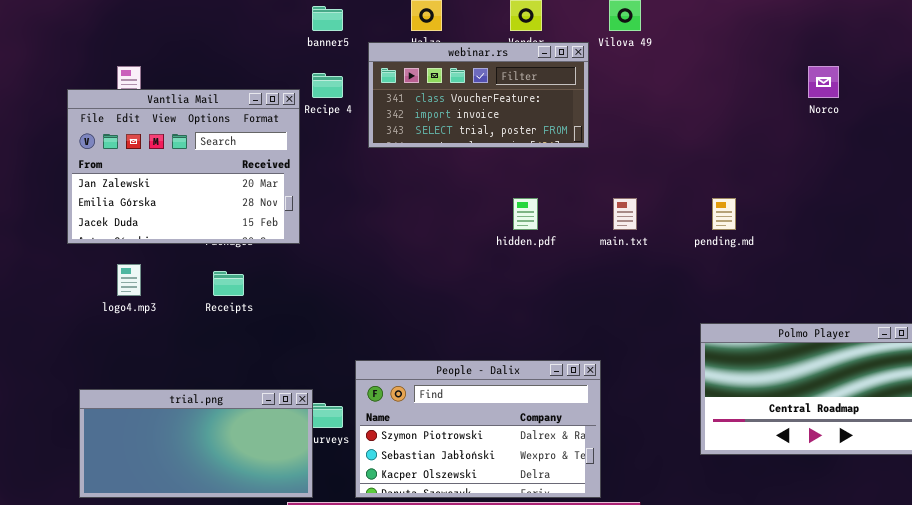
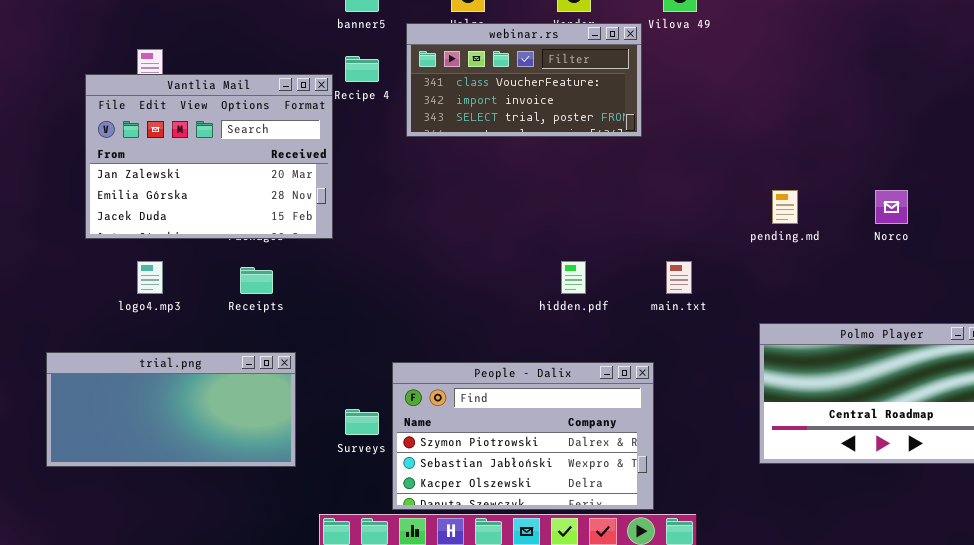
Norco: [808,66,839,98] -> [875,190,908,224], moved
hidden.pdf: [513,198,538,230] -> [561,261,586,294], moved
main.txt: [613,198,637,230] -> [666,261,692,294], moved
trial.png: [79,389,313,498] -> [46,352,296,467], moved

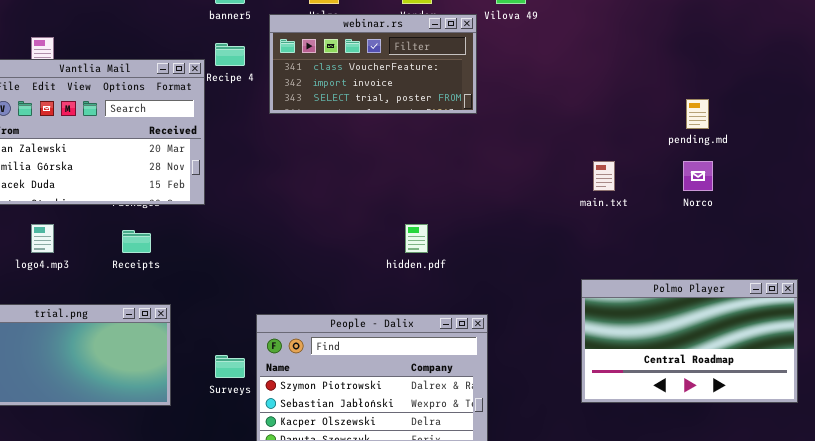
pending.md: [772,190,798,224] -> [686,99,709,129], moved
main.txt: [666,261,692,294] -> [593,161,615,191], moved

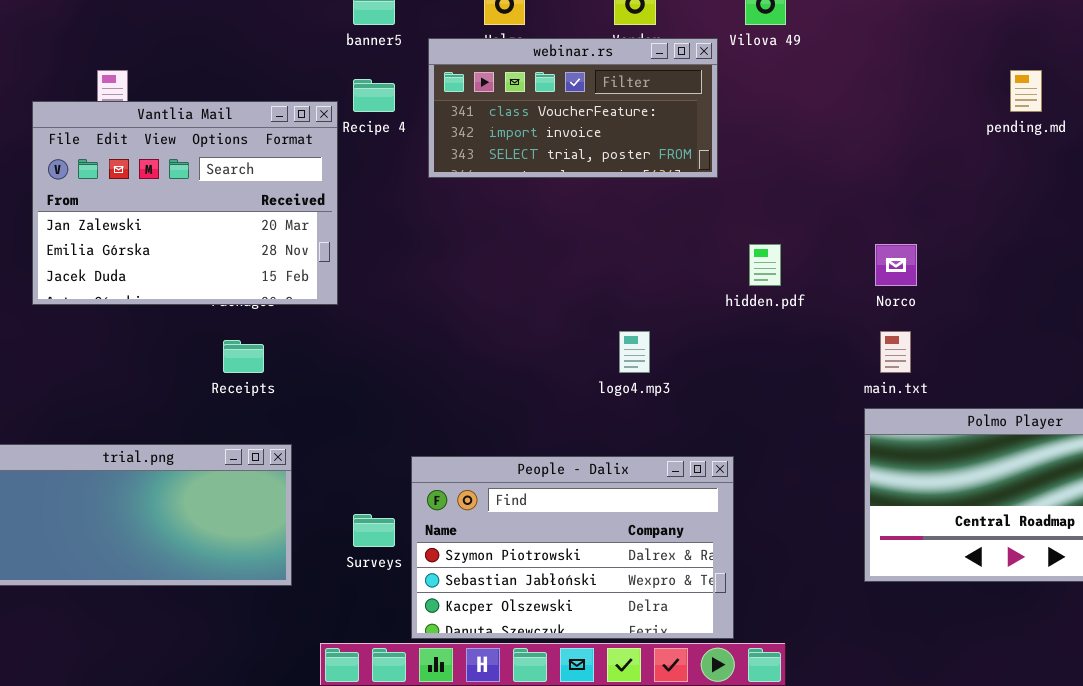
pending.md: [686,99,709,129] -> [1010,70,1042,112], moved
main.txt: [593,161,615,191] -> [880,331,911,373], moved
Norco: [683,161,713,191] -> [875,244,917,286], moved
logo4.mp3: [31,224,54,253] -> [619,331,650,373], moved
hidden.pdf: [405,224,428,253] -> [749,244,781,286], moved

